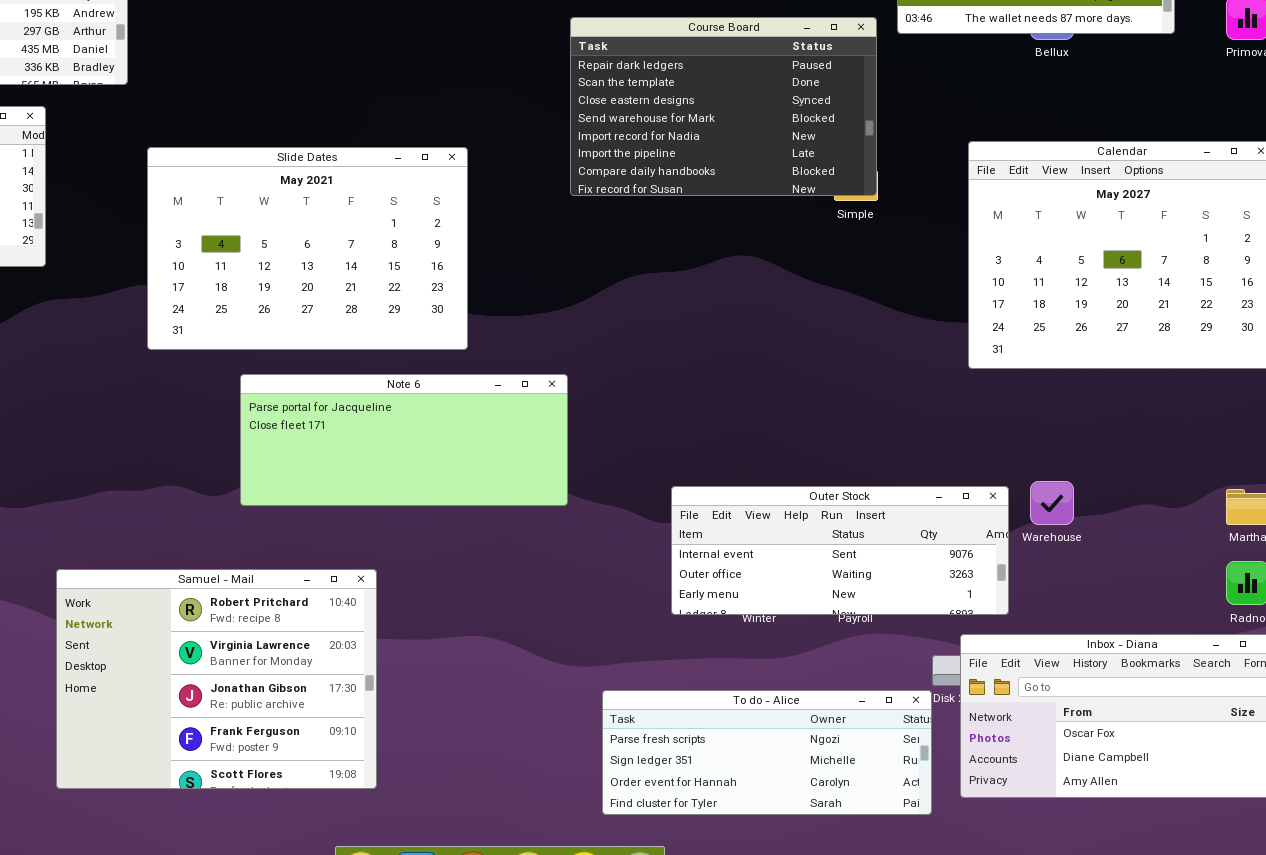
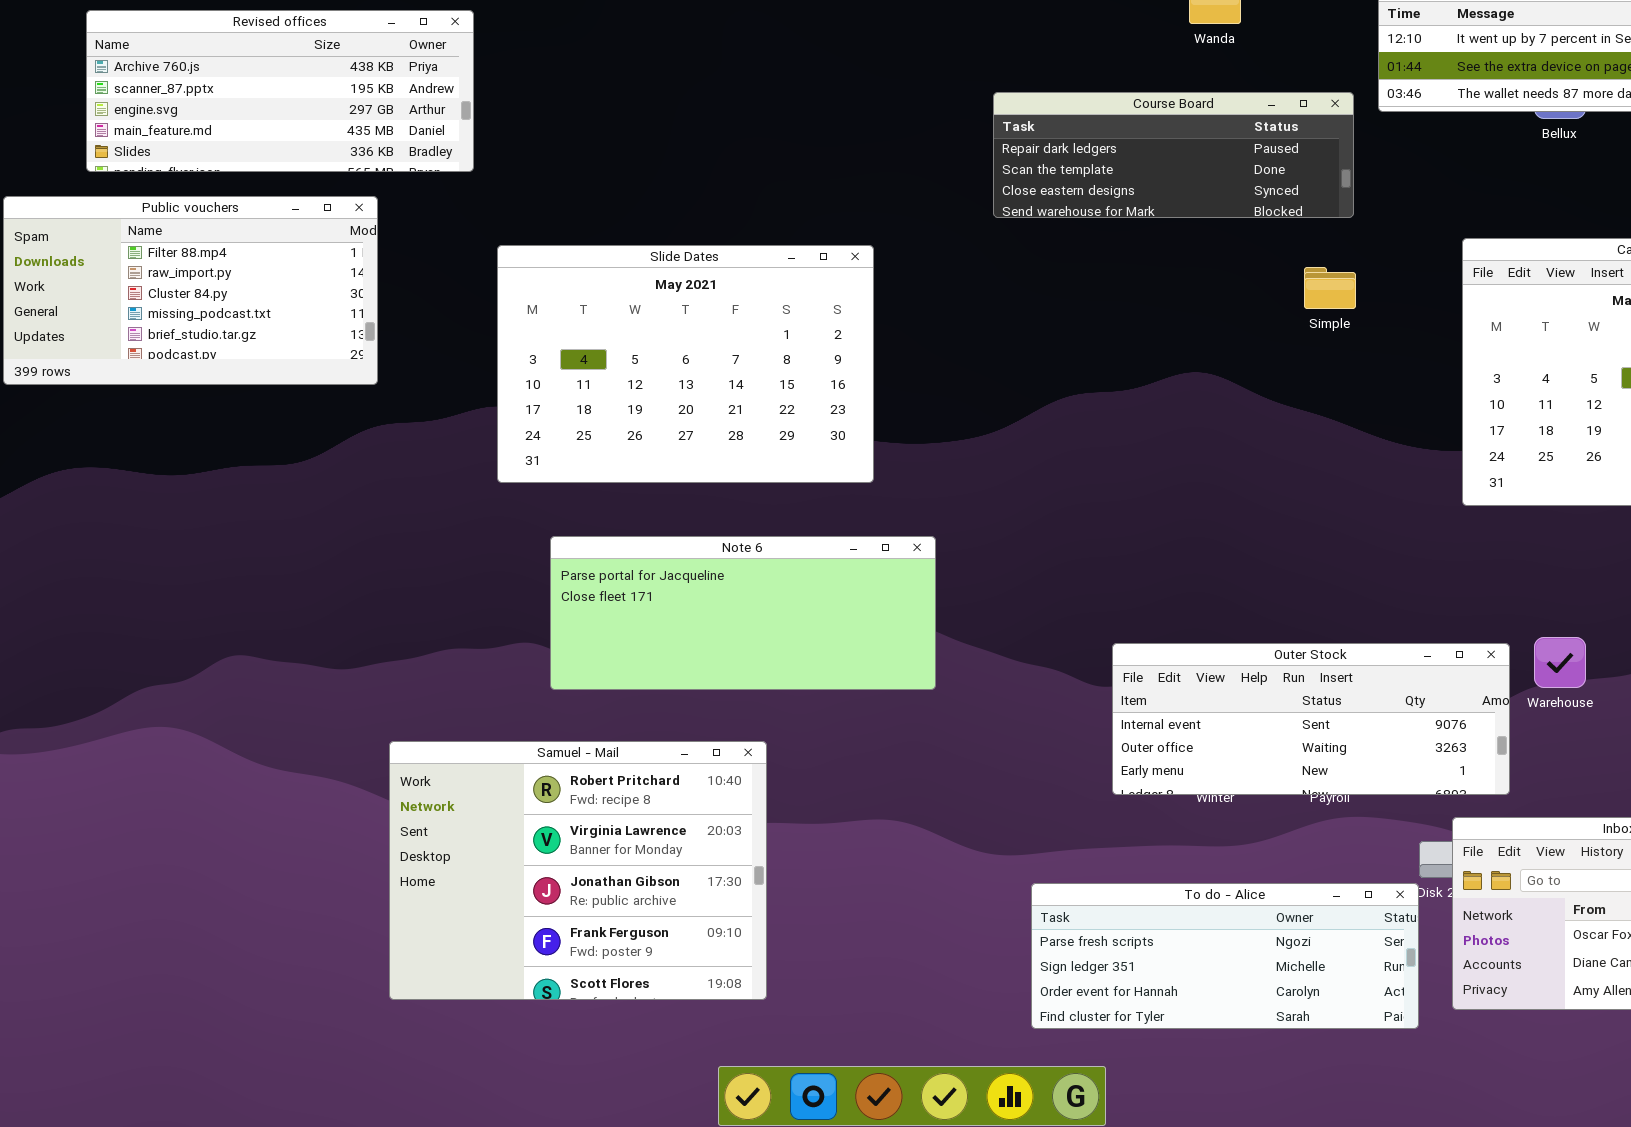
Course Board: [570,17,877,196] -> [993,92,1354,218], resized
Note 6: [240,374,568,506] -> [550,536,936,690], moved

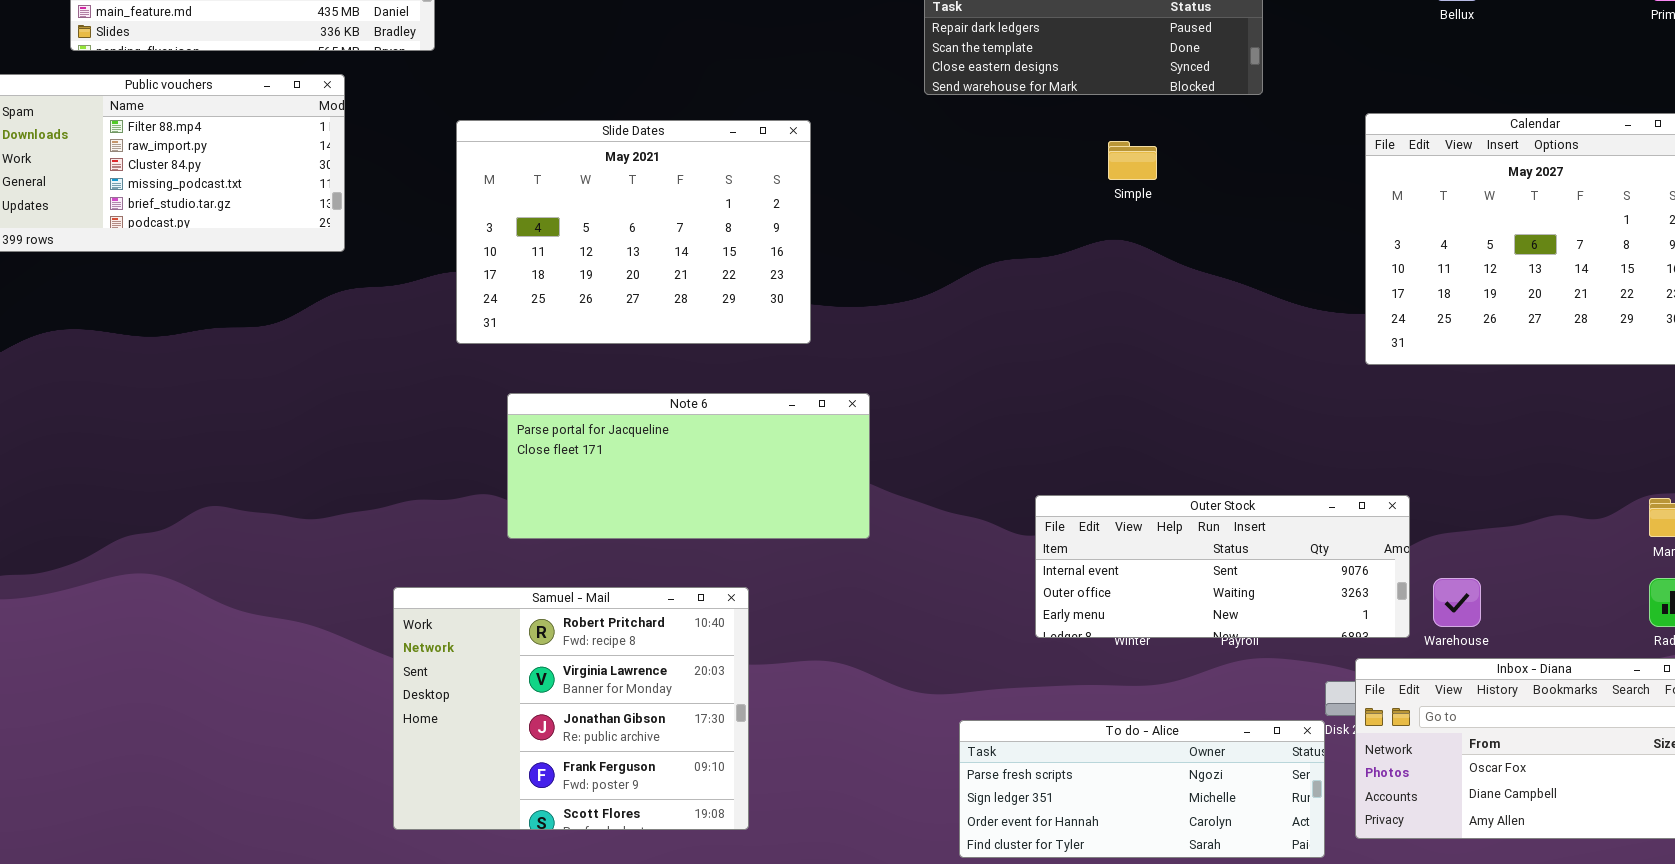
Simple: [1304,267,1356,309] -> [1108,141,1157,180], moved
Warehouse: [1534,637,1586,688] -> [1433,578,1481,627], moved
Samuel - Mail: [389,741,767,1000] -> [393,587,749,830], moved

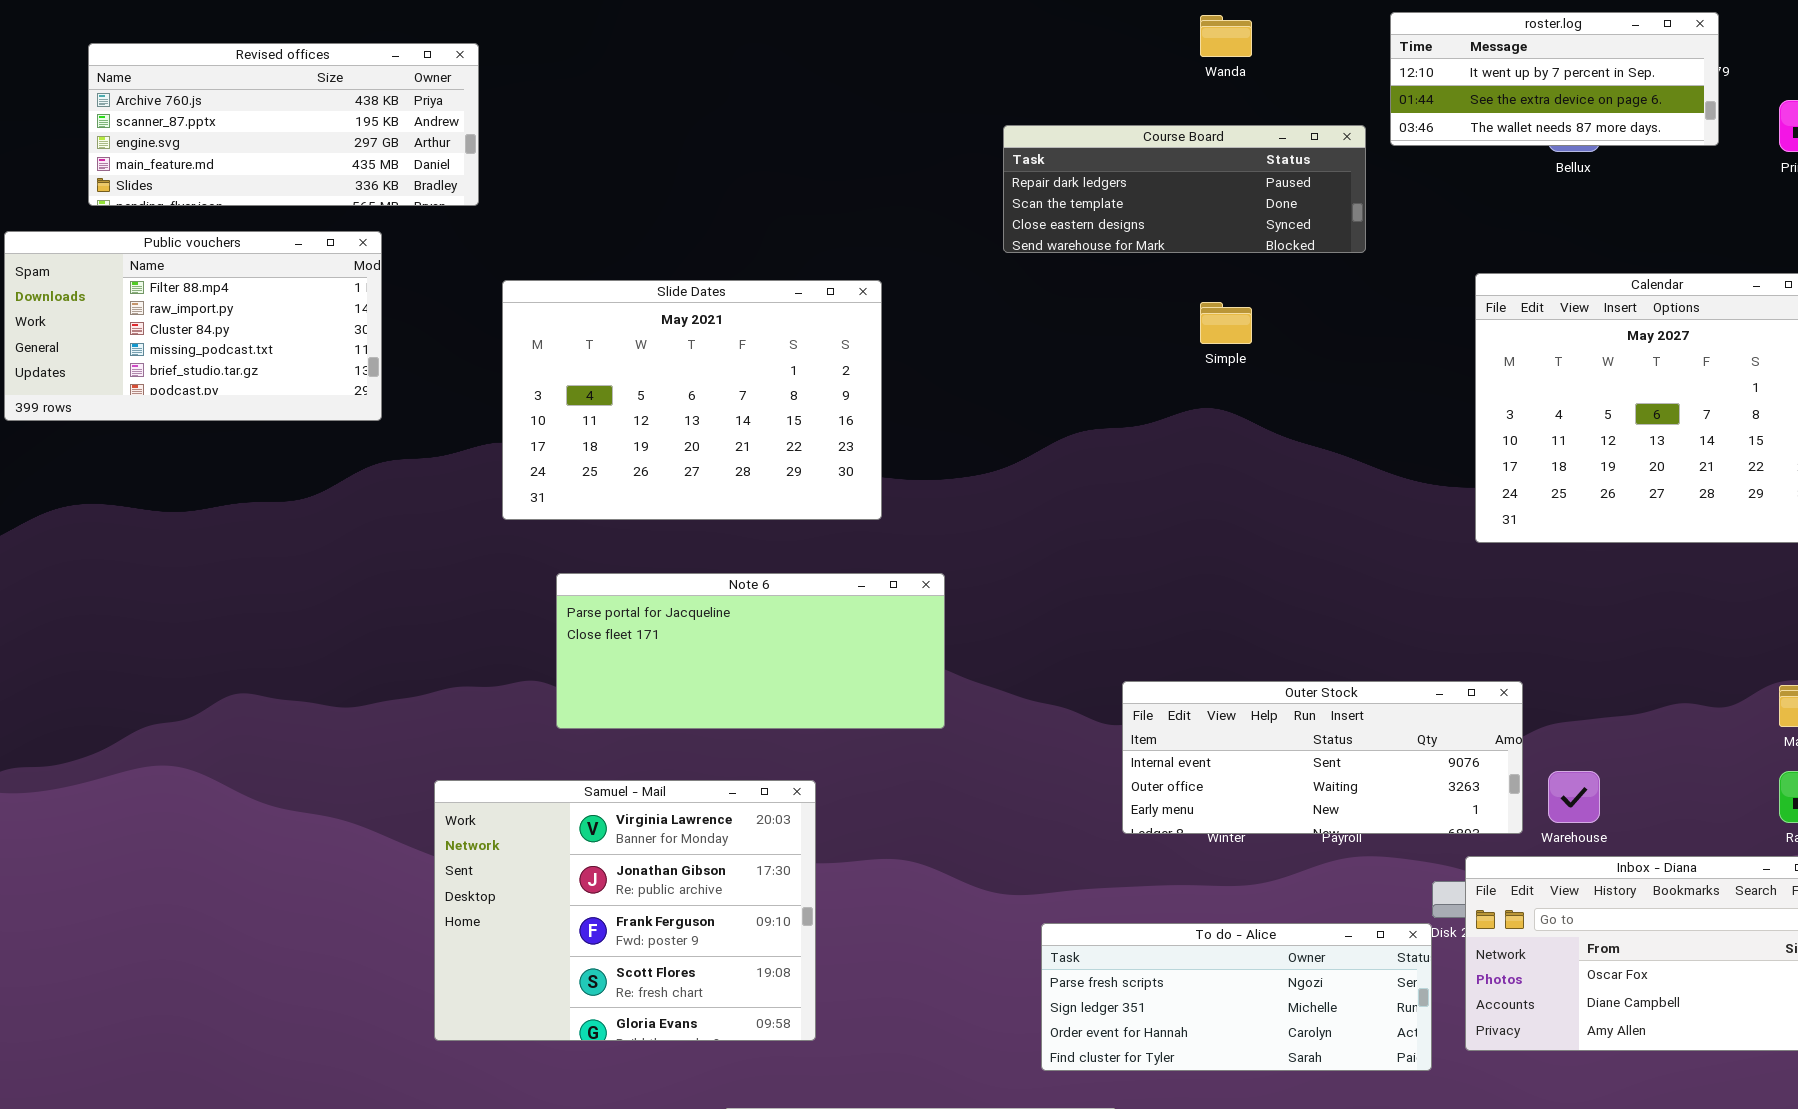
Samuel - Mail: [393,587,749,830] -> [434,780,816,1041], scrolled down 1 row

